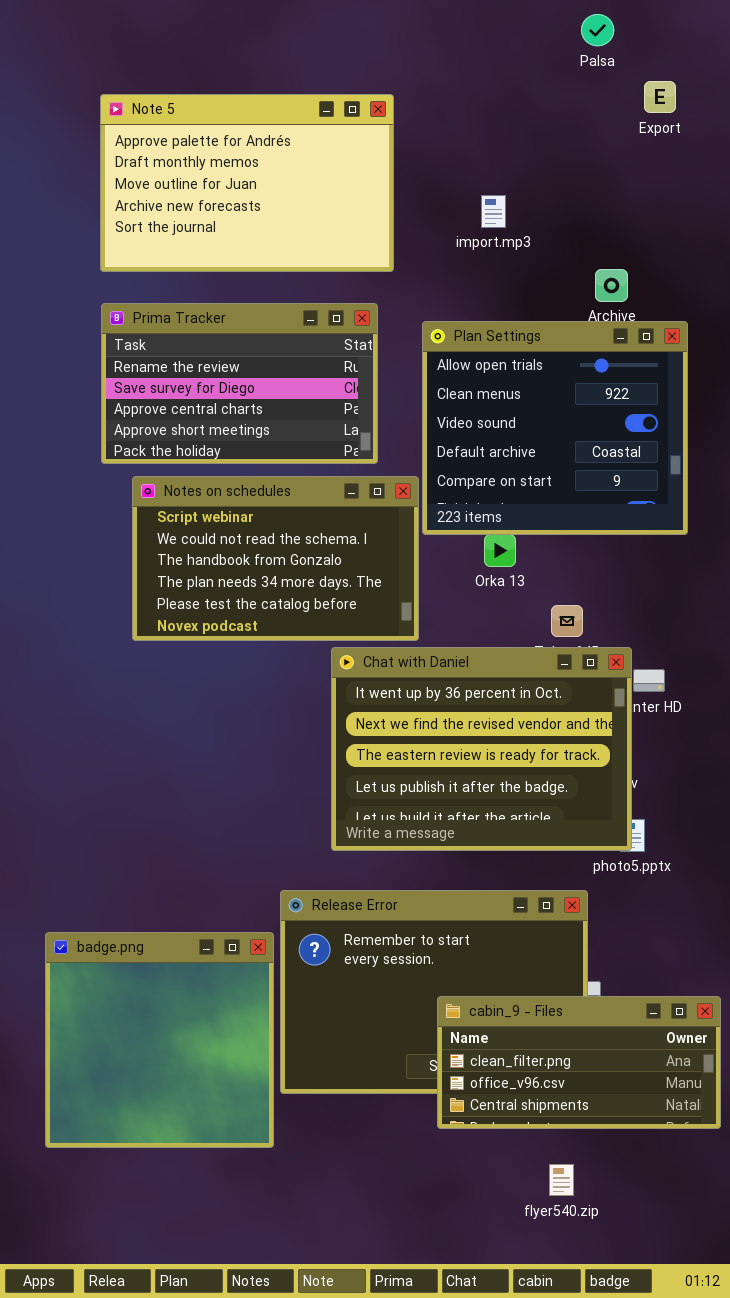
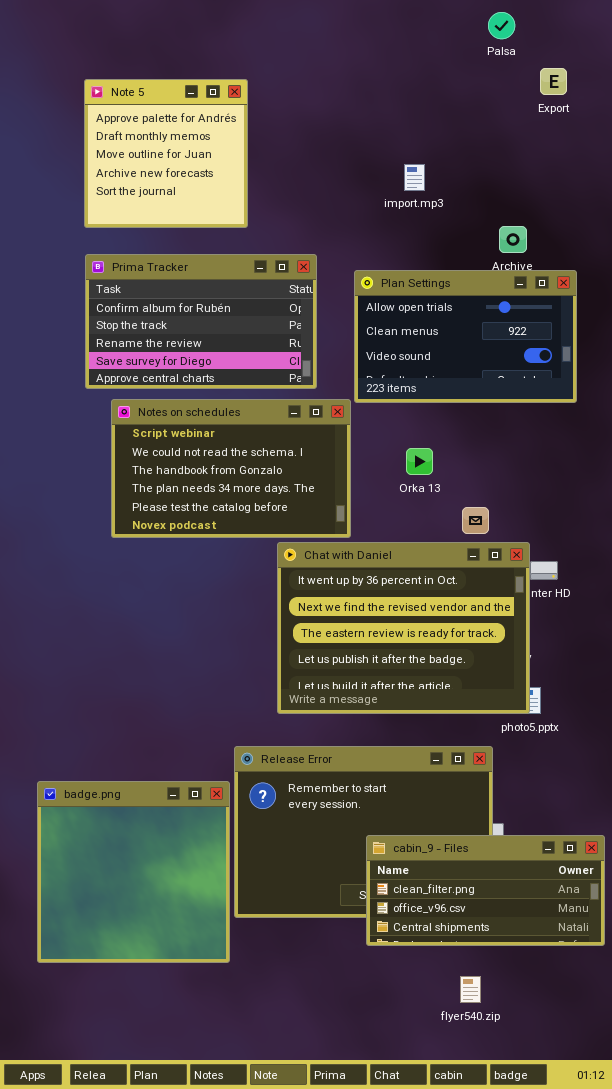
Note 5: [100,94,394,272] -> [84,79,248,228], resized
Prima Tracker: [101,303,378,464] -> [85,254,317,389], scrolled up 2 rows
Plan Settings: [422,321,688,535] -> [354,270,577,403], resized

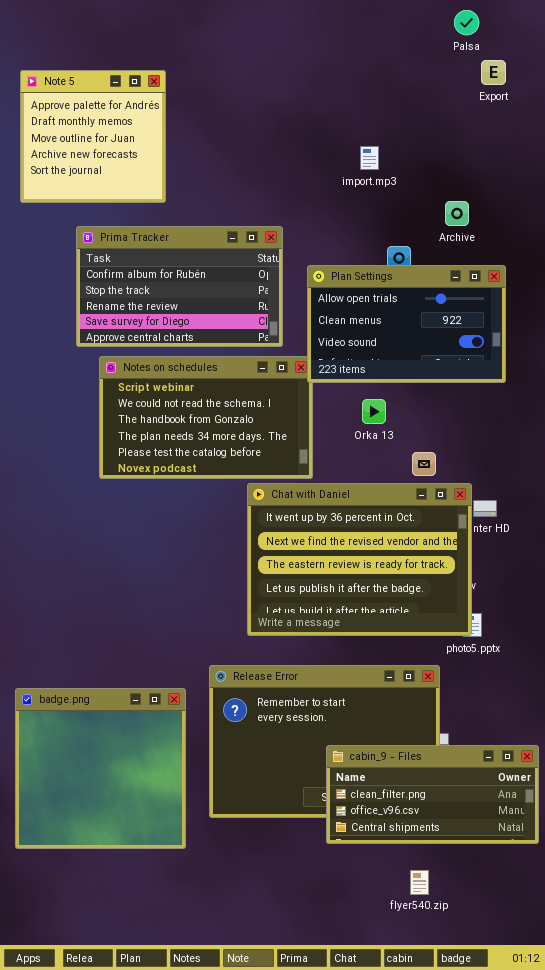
Palsa: [488,12,515,39] -> [454,10,479,35], moved
Note 5: [84,79,248,228] -> [20,70,166,203], moved
Plan Settings: [354,270,577,403] -> [307,265,506,383], moved
badge.png: [37,781,230,963] -> [15,688,186,849], moved

